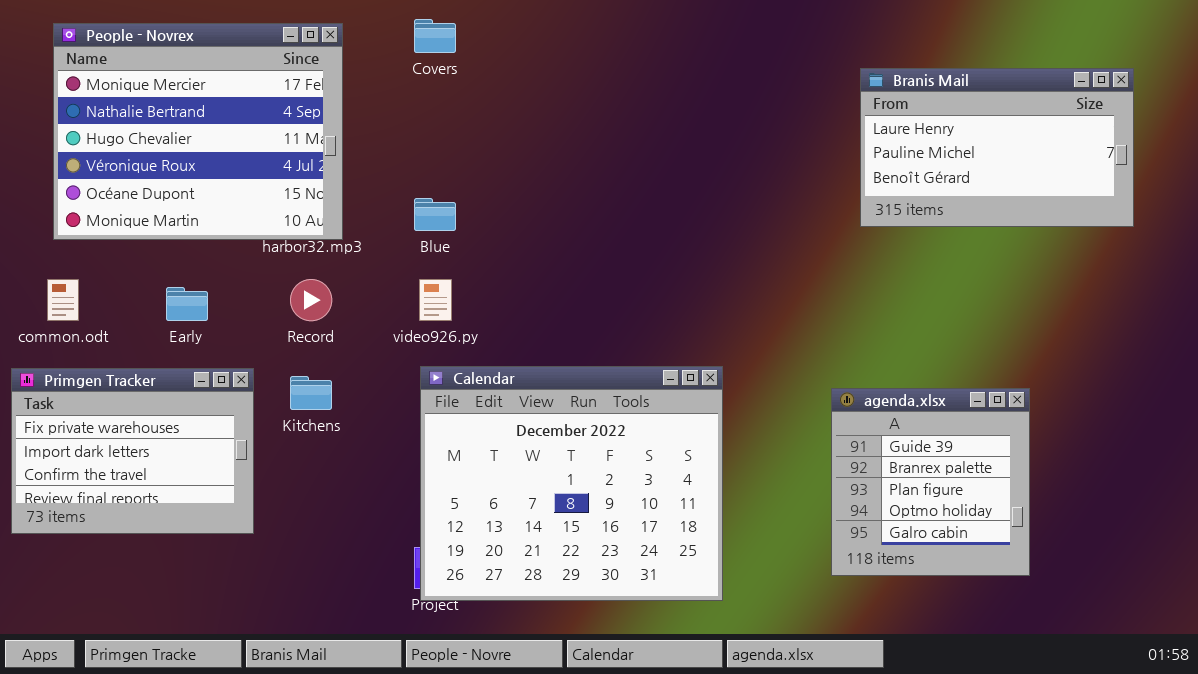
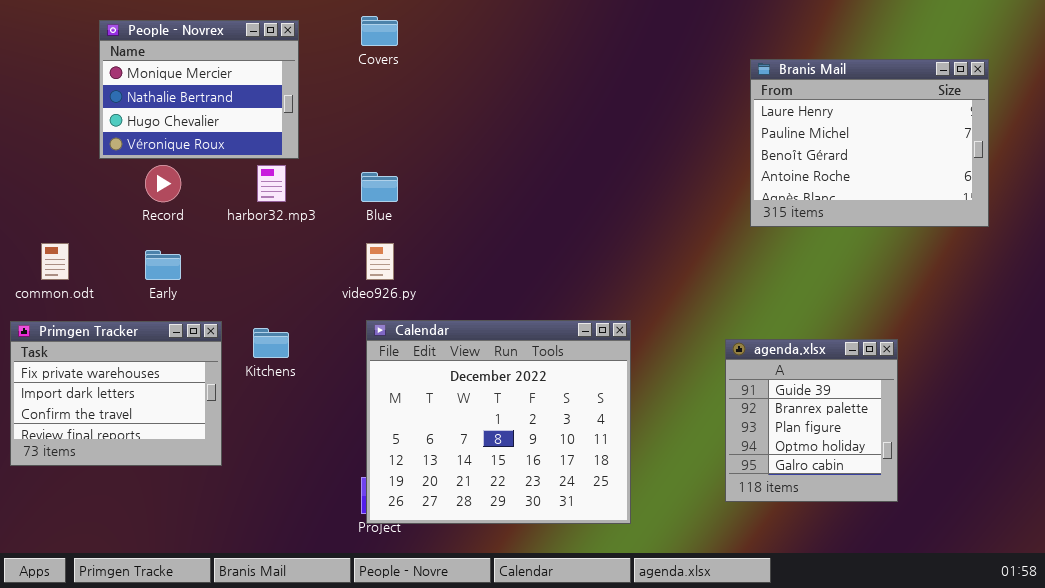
People - Novrex: [53,23,343,240] -> [99,20,299,159], resized
Branis Mail: [860,68,1134,227] -> [750,59,989,227], resized
Record: [290,279,332,321] -> [145,165,181,202], moved

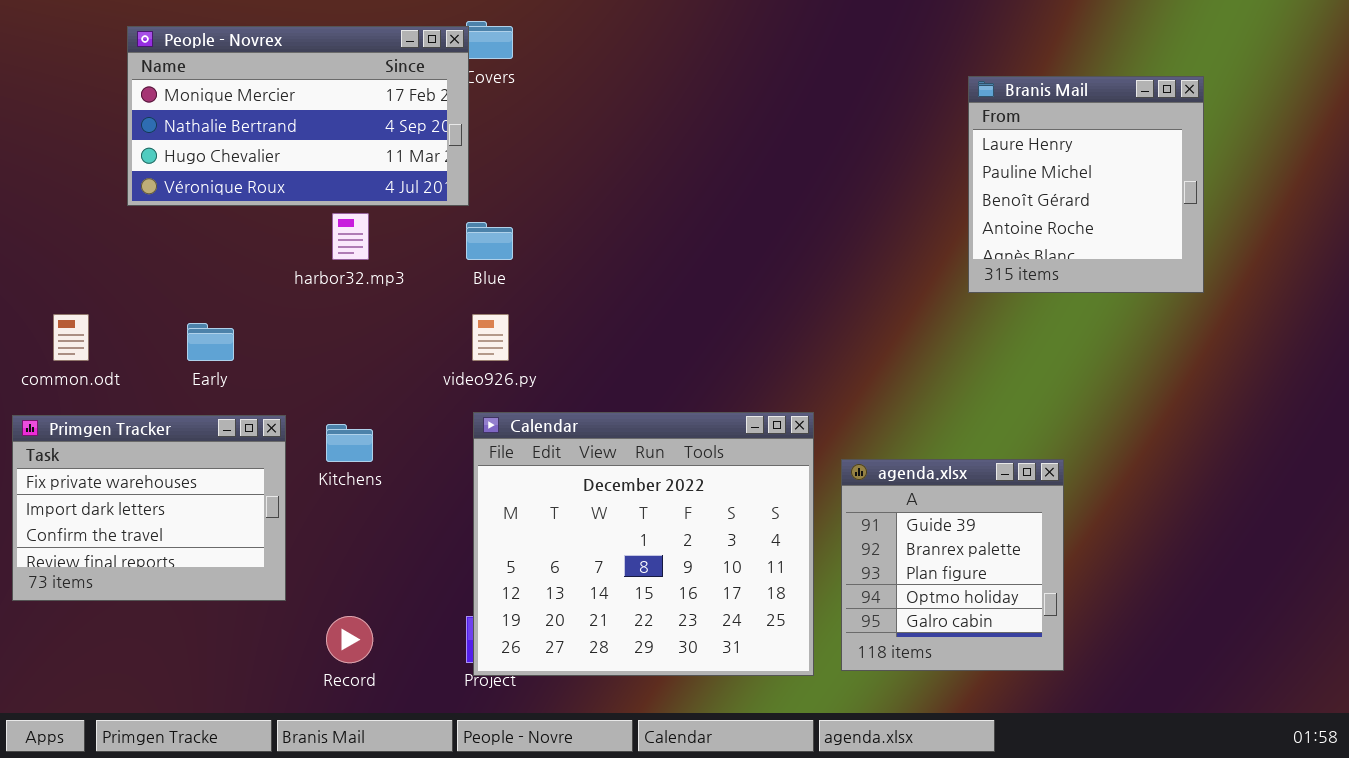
People - Novrex: [99,20,299,159] -> [127,26,469,206], resized
Branis Mail: [750,59,989,227] -> [968,76,1204,293], resized
Record: [145,165,181,202] -> [326,616,373,663], moved
agenda.xlsx: [725,339,898,502] -> [841,459,1064,671], moved

